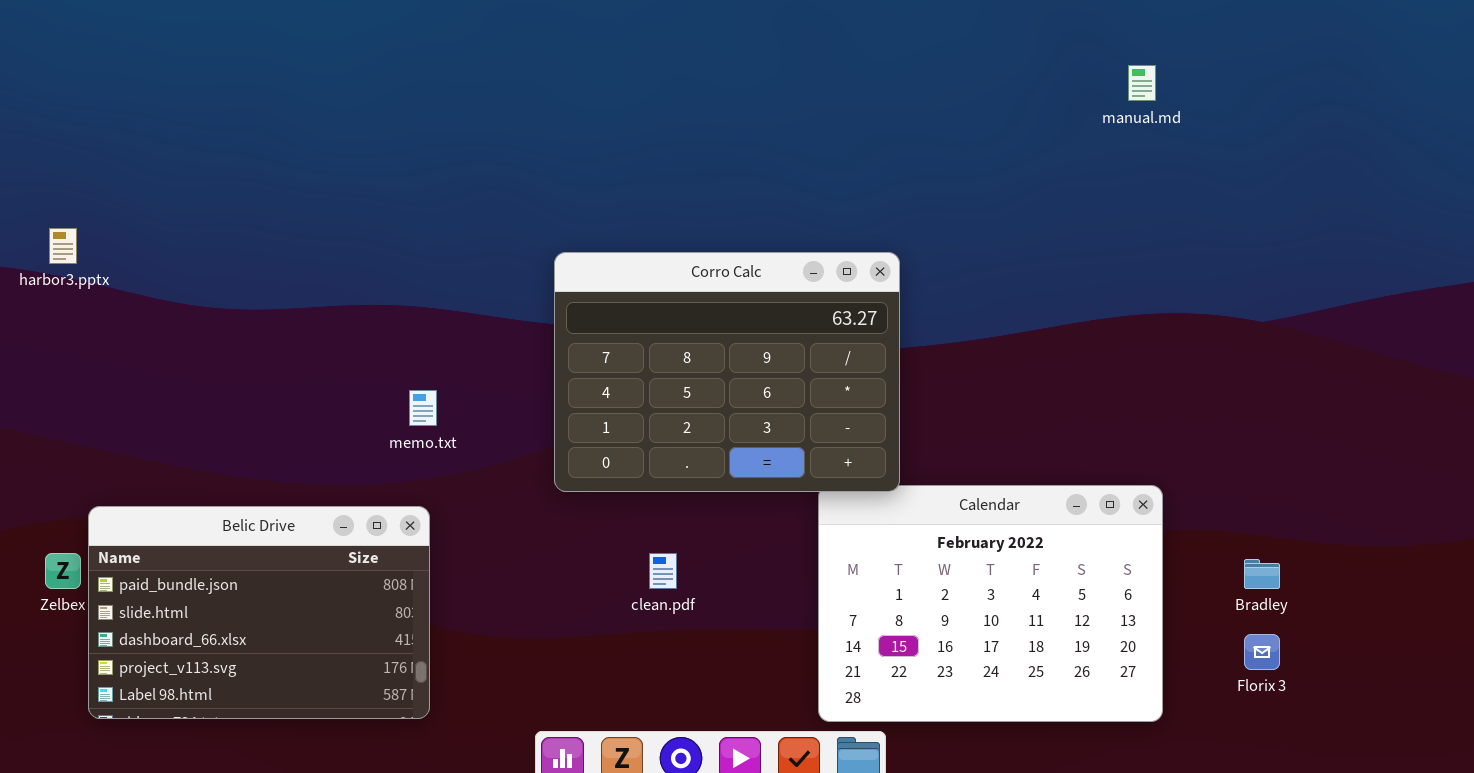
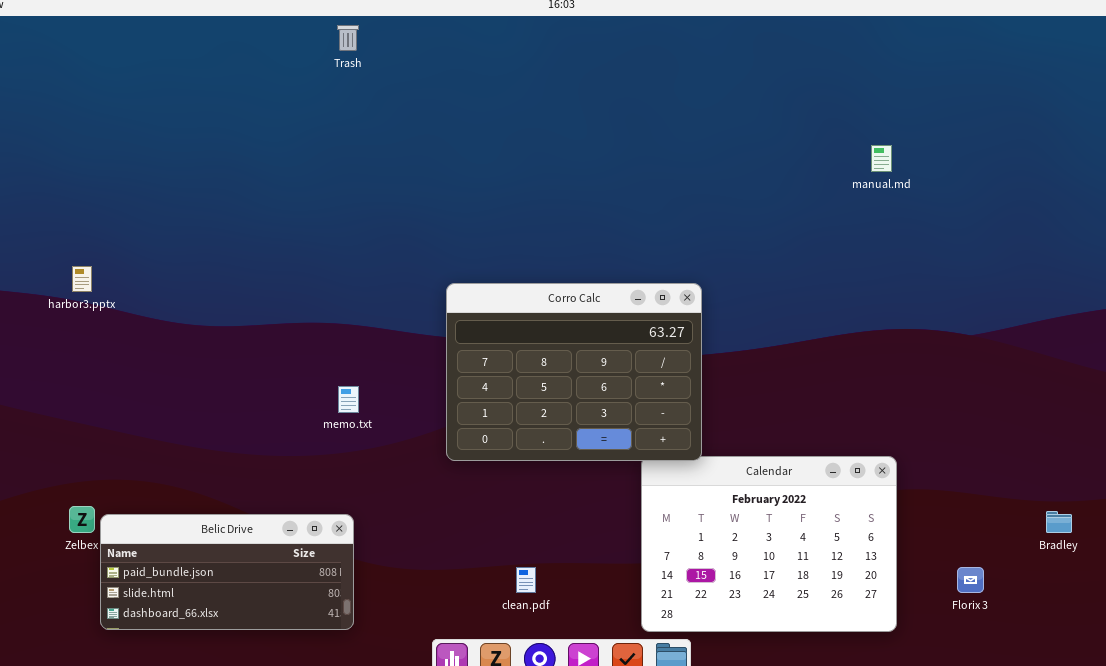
Belic Drive: [88,506,430,719] -> [100,514,354,630], resized
clean.pdf: [649,553,677,589] -> [516,567,536,593], moved
Bradley: [1244,559,1280,589] -> [1046,511,1072,533], moved

